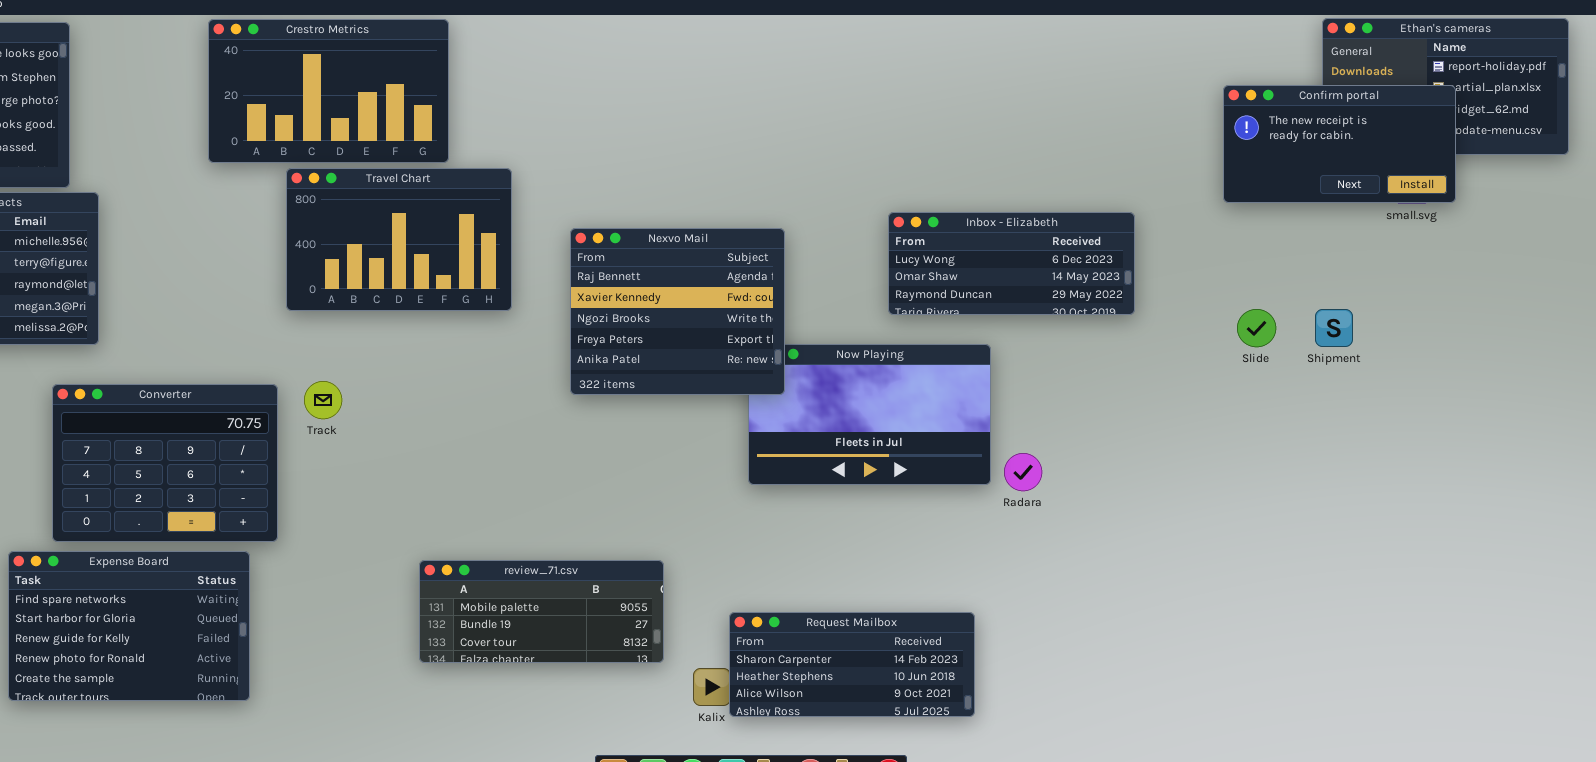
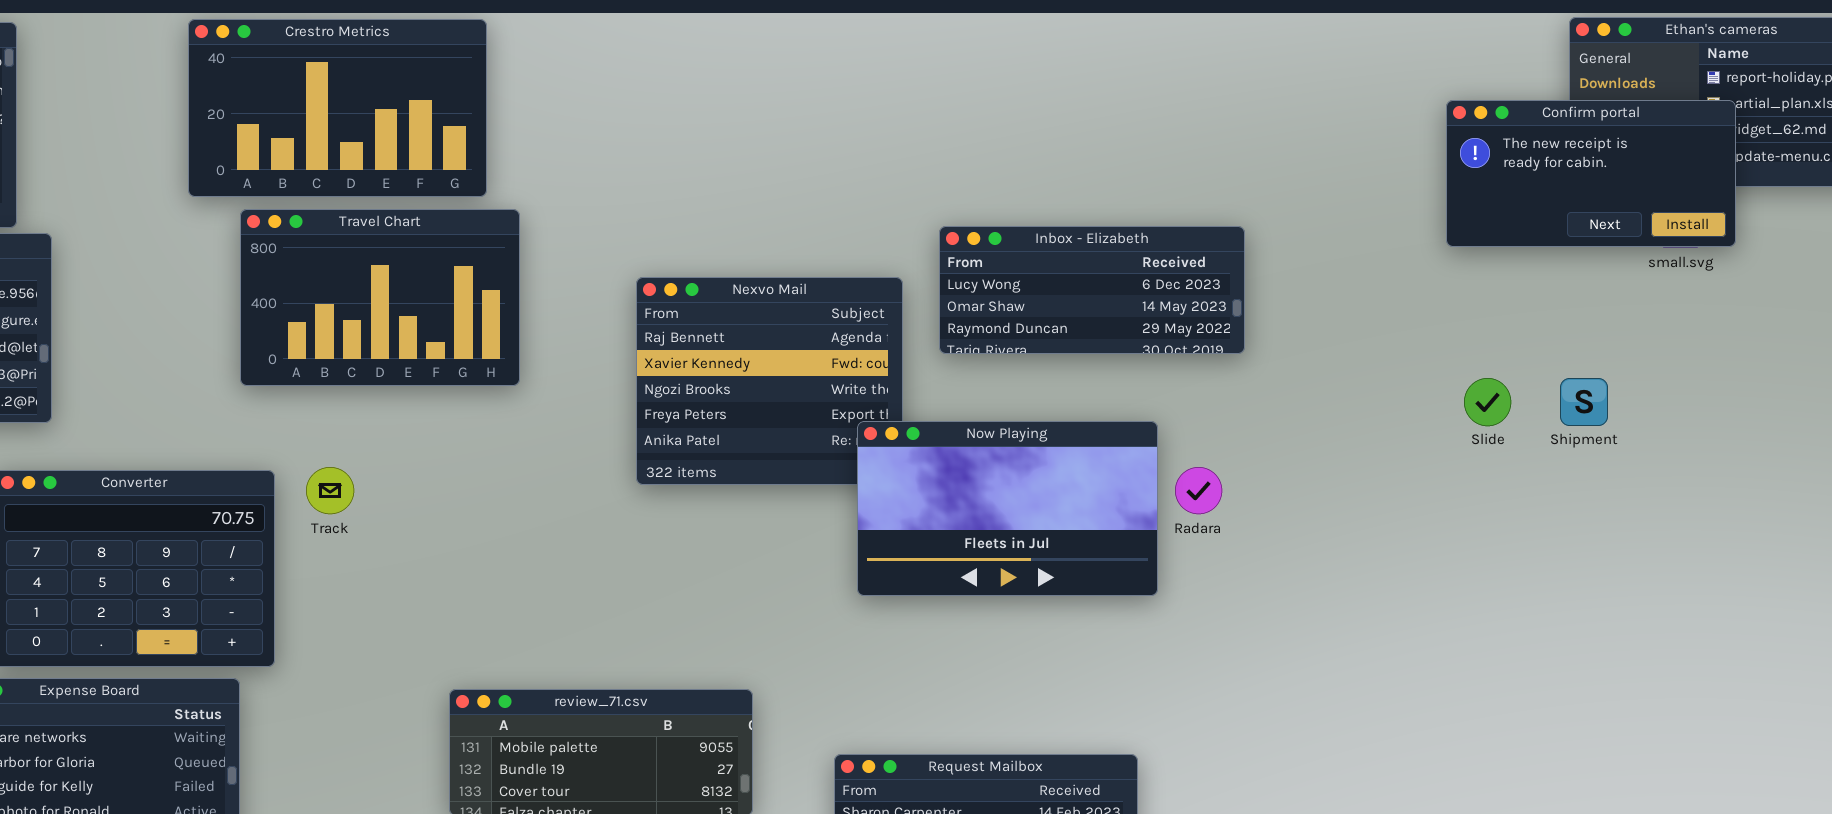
Travel Chart: [286,168,512,311] -> [240,209,520,386], moved
Inbox - Elizabeth: [888,212,1135,315] -> [939,226,1245,354], moved
Now Playing: [748,344,991,485] -> [857,421,1158,596], raised
Radara: [1004,453,1042,491] -> [1175,467,1222,514], moved

